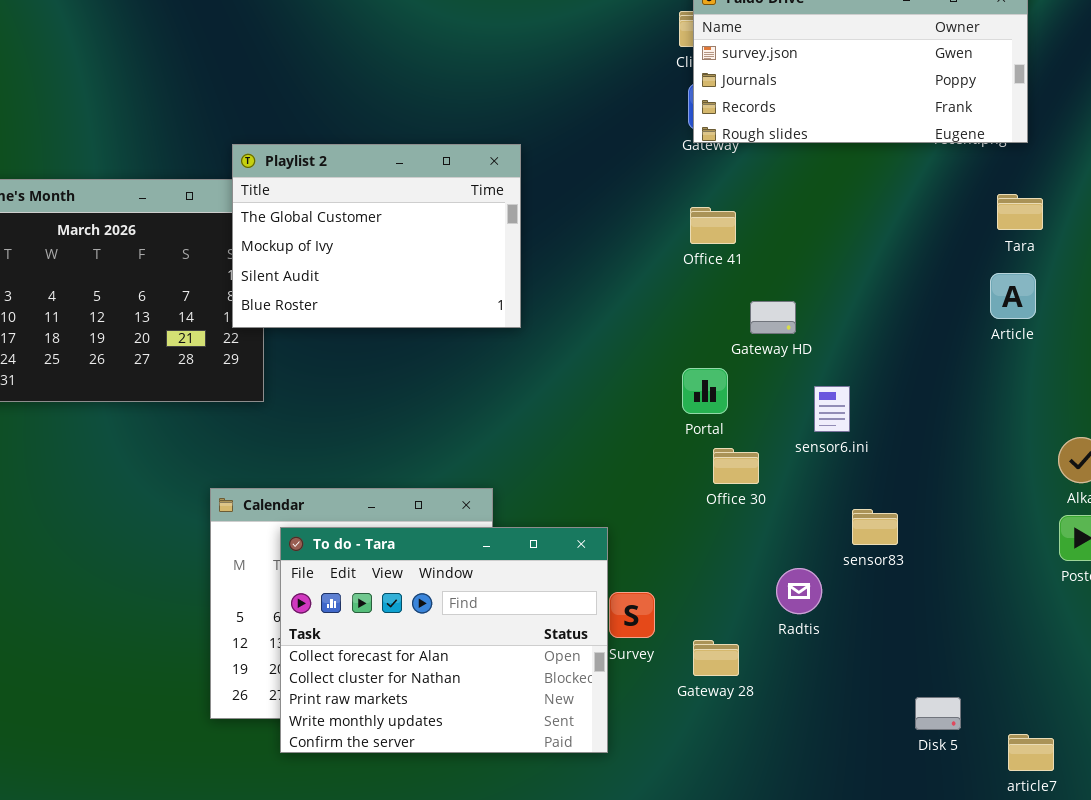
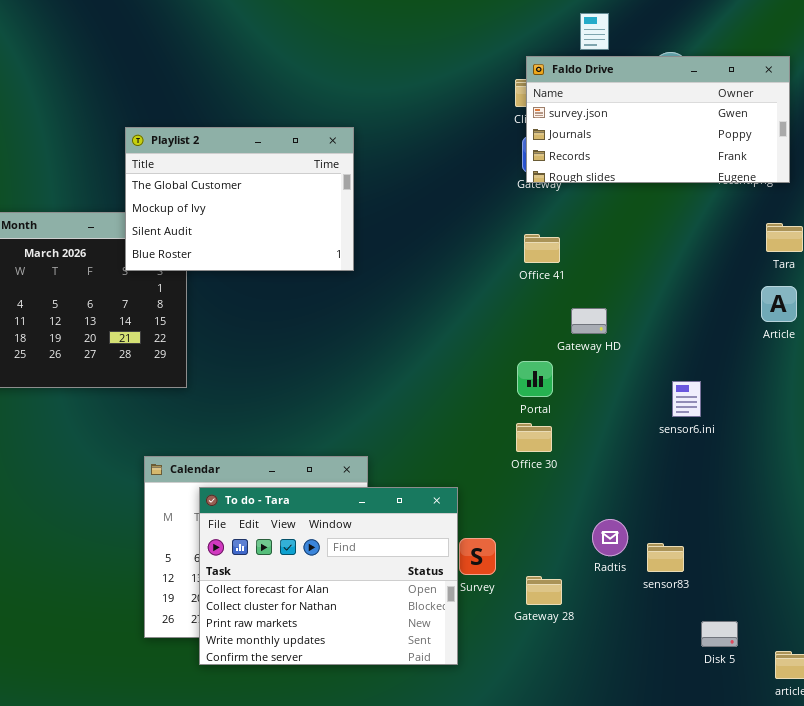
Playlist 2: [232,144,521,328] -> [125,127,354,271], moved
sensor6.ini: [814,386,850,432] -> [672,381,701,417], moved
Office 30: [713,448,759,484] -> [516,423,552,452], moved
sensor83: [852,509,898,545] -> [647,543,684,572], moved

